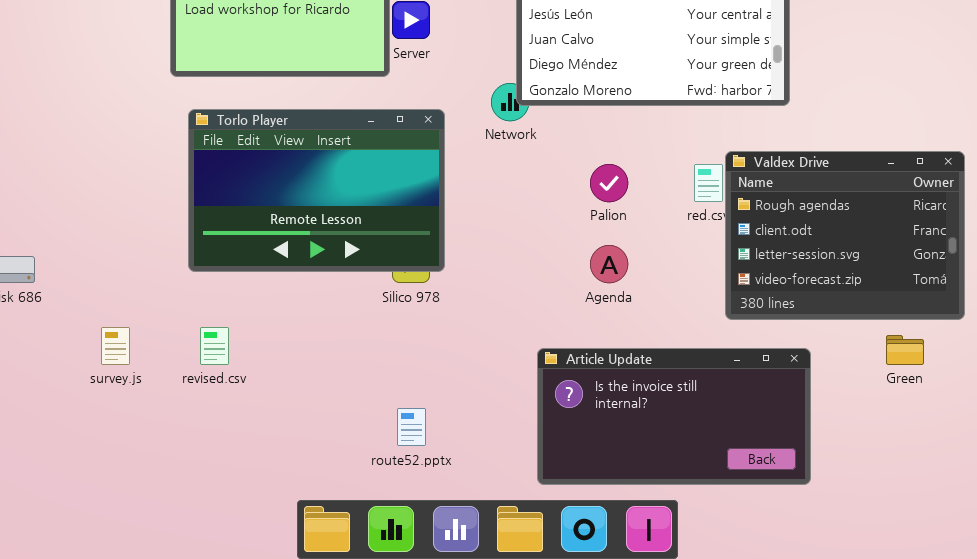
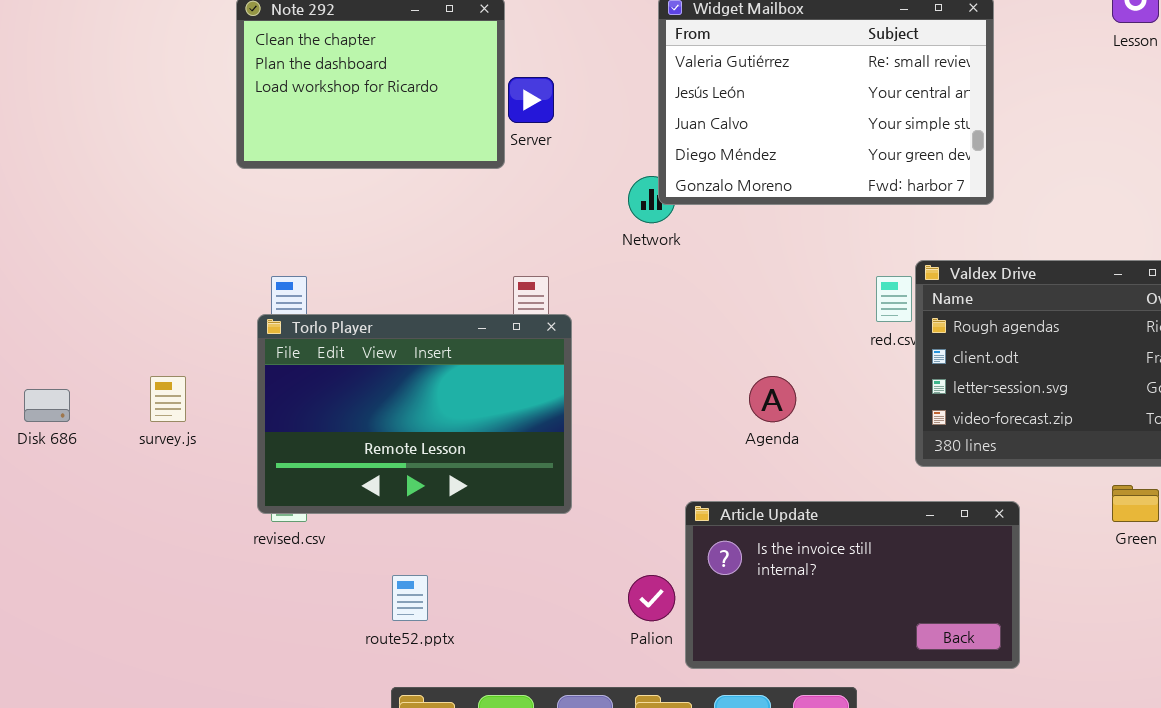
Torlo Player: [188,109,445,272] -> [257,314,572,514], moved
Palion: [590,164,628,202] -> [628,575,675,621], moved
survey.js: [101,327,130,365] -> [150,376,186,422], moved
route52.pptx: [397,408,426,446] -> [392,575,428,621], moved

